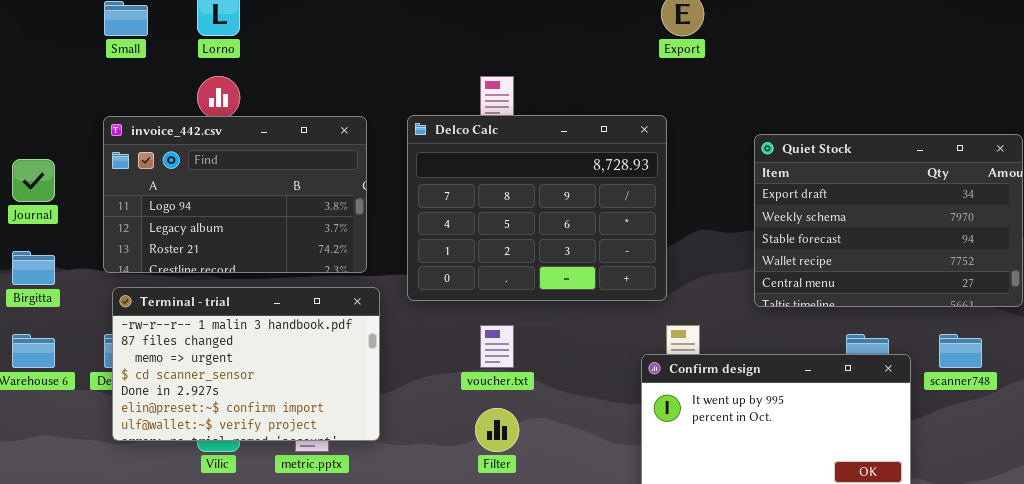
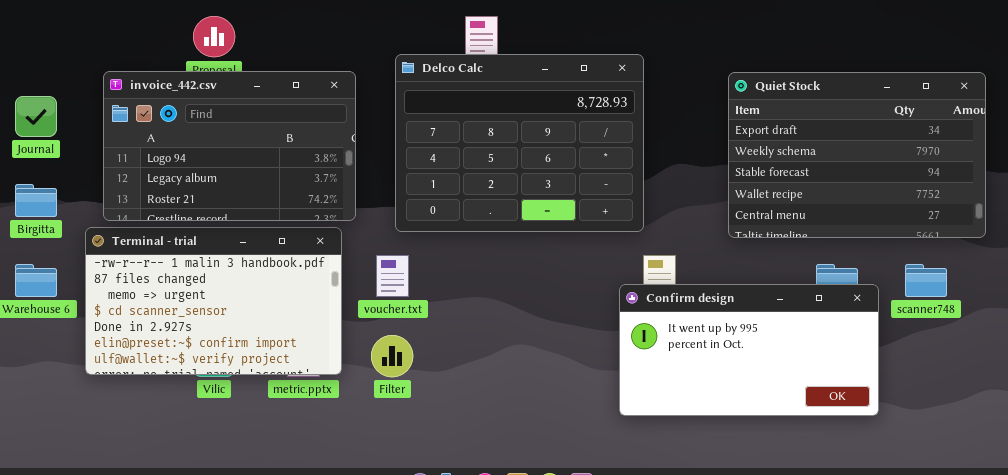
invoice_442.csv: [103,116,367,273] -> [103,71,356,221], moved
Terminal - trial: [112,287,380,441] -> [85,227,342,375], moved
voucher.txt: [480,325,514,368] -> [376,255,409,297], moved
Filter: [475,408,519,452] -> [371,335,413,377], moved

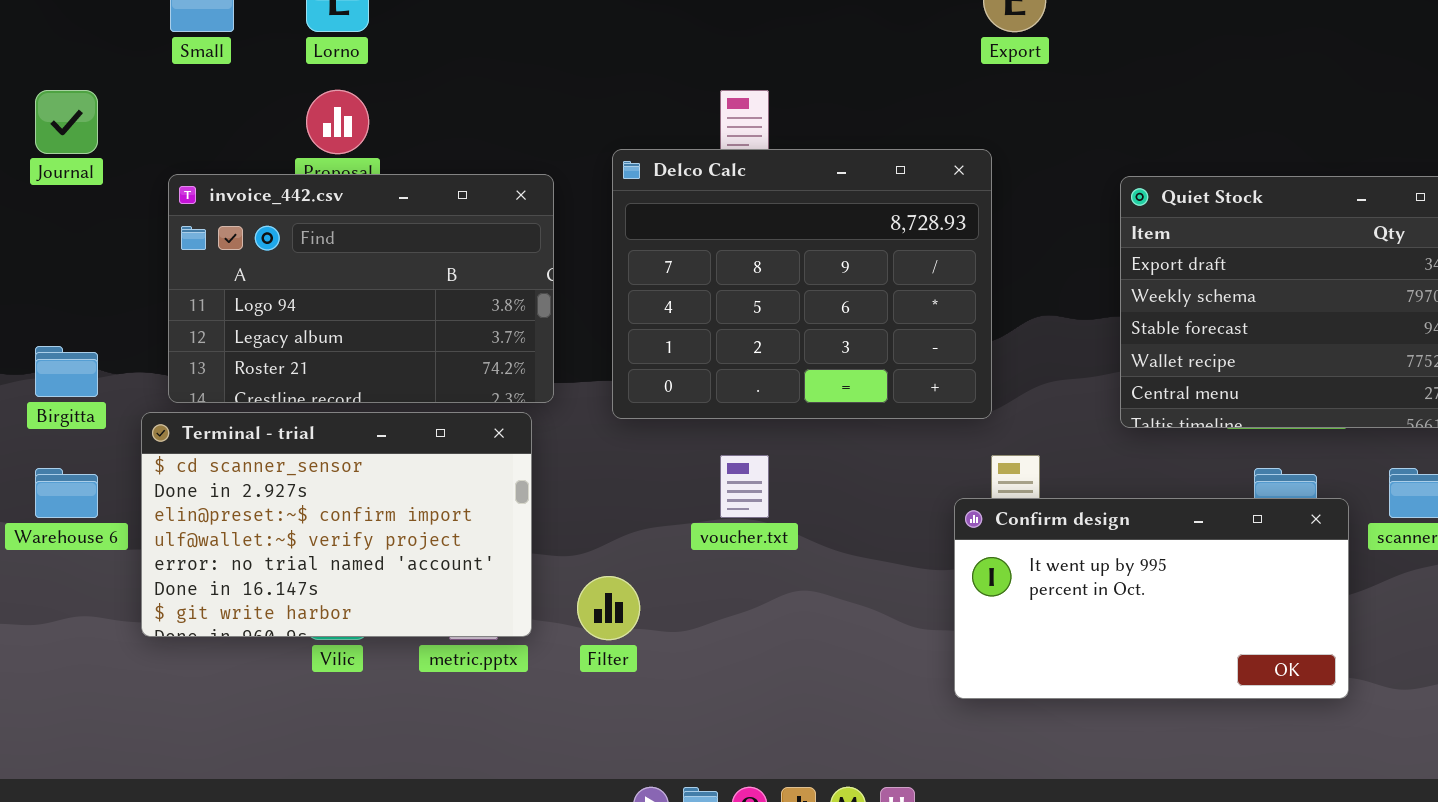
Journal: [15,96,57,137] -> [35,90,98,154], moved
Terminal - trial: [85,227,342,375] -> [141,412,532,637], scrolled down 3 rows
voucher.txt: [376,255,409,297] -> [720,455,769,518], moved

